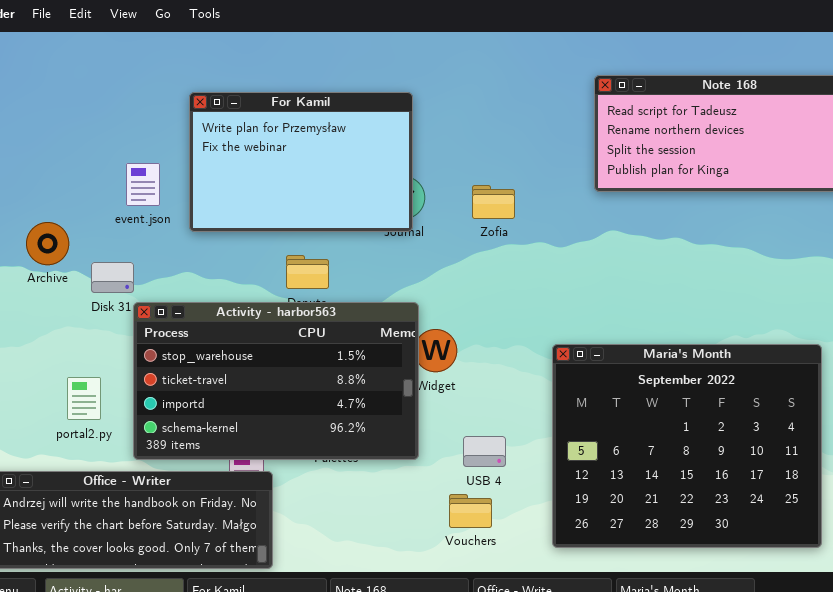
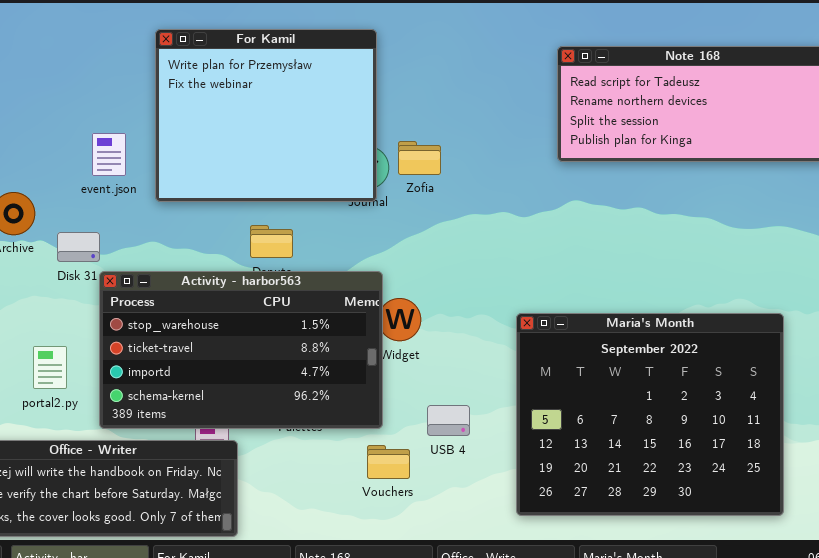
For Kamil: [189,92,413,232] -> [155,29,377,202], resized
Zofia: [472,185,515,219] -> [398,141,441,175], moved
Vouchers: [449,494,492,528] -> [367,445,410,479], moved

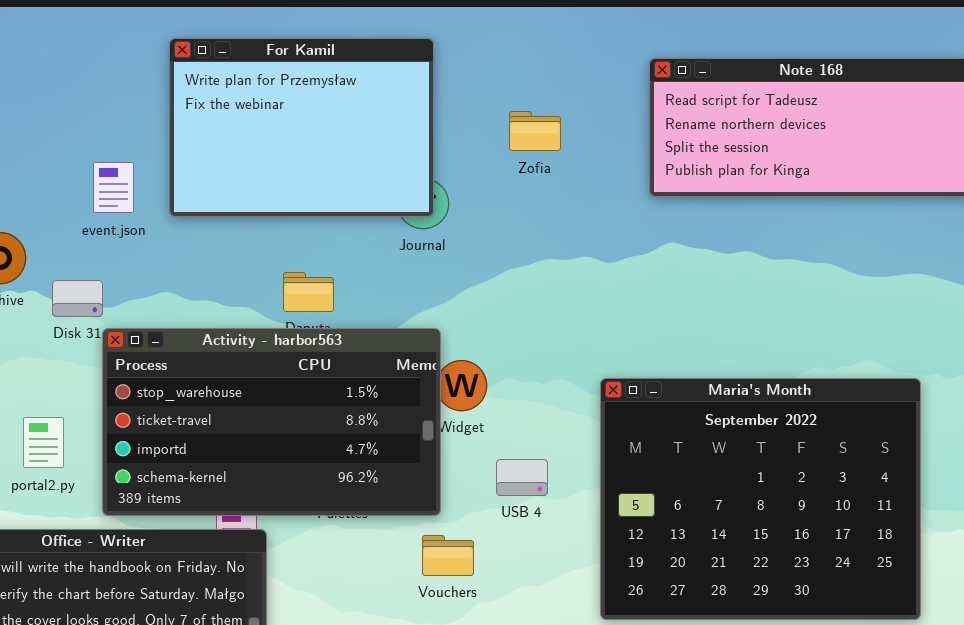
For Kamil: [155,29,377,202] -> [169,38,434,217], resized
Zofia: [398,141,441,175] -> [509,111,561,151], moved
USB 4: [427,405,470,436] -> [496,459,548,496], moved

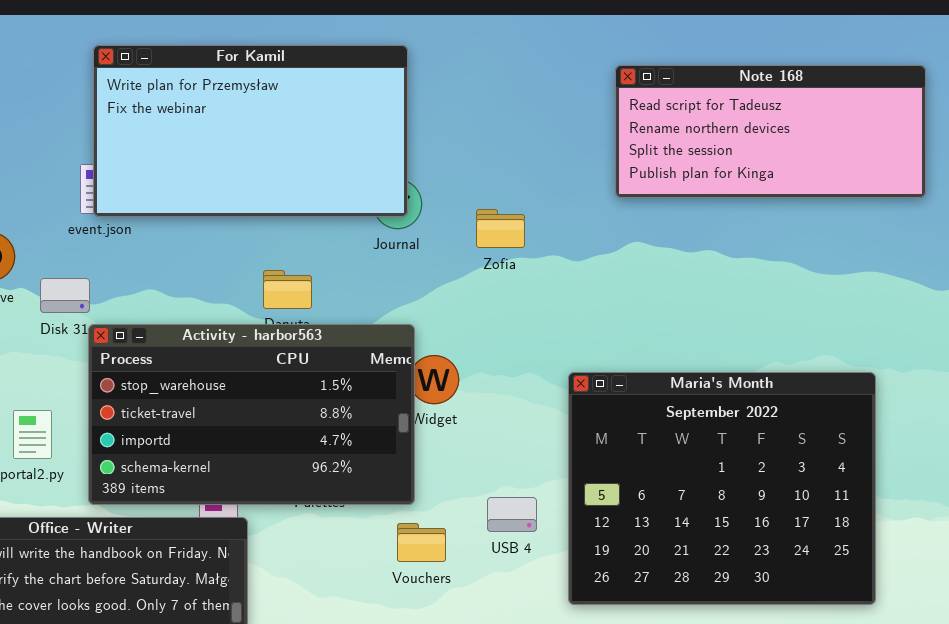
For Kamil: [169,38,434,217] -> [93,45,408,217], resized
Zofia: [509,111,561,151] -> [476,209,525,248], moved
USB 4: [496,459,548,496] -> [487,497,537,532], moved

